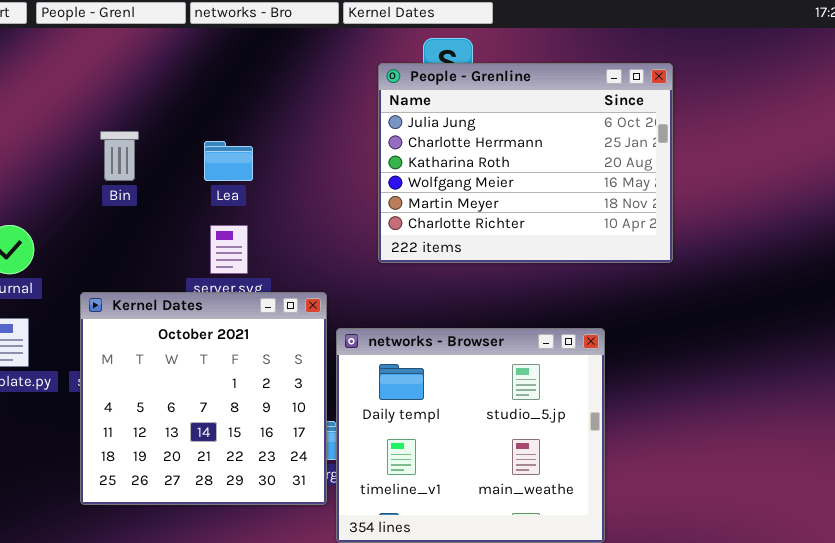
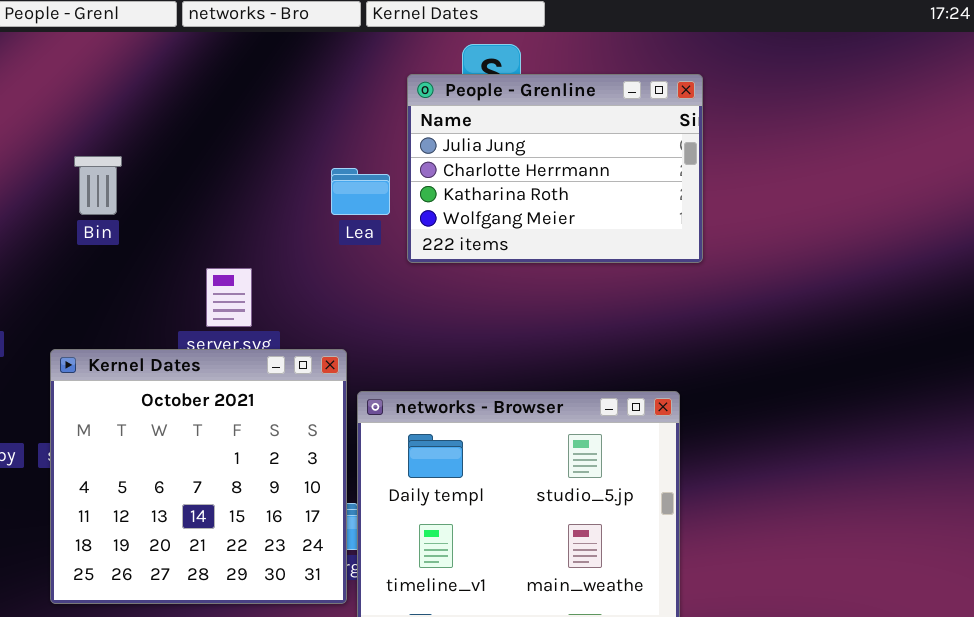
People - Grenline: [378,63,673,263] -> [407,74,703,263], resized
Lea: [204,141,253,181] -> [331,168,390,215], moved

